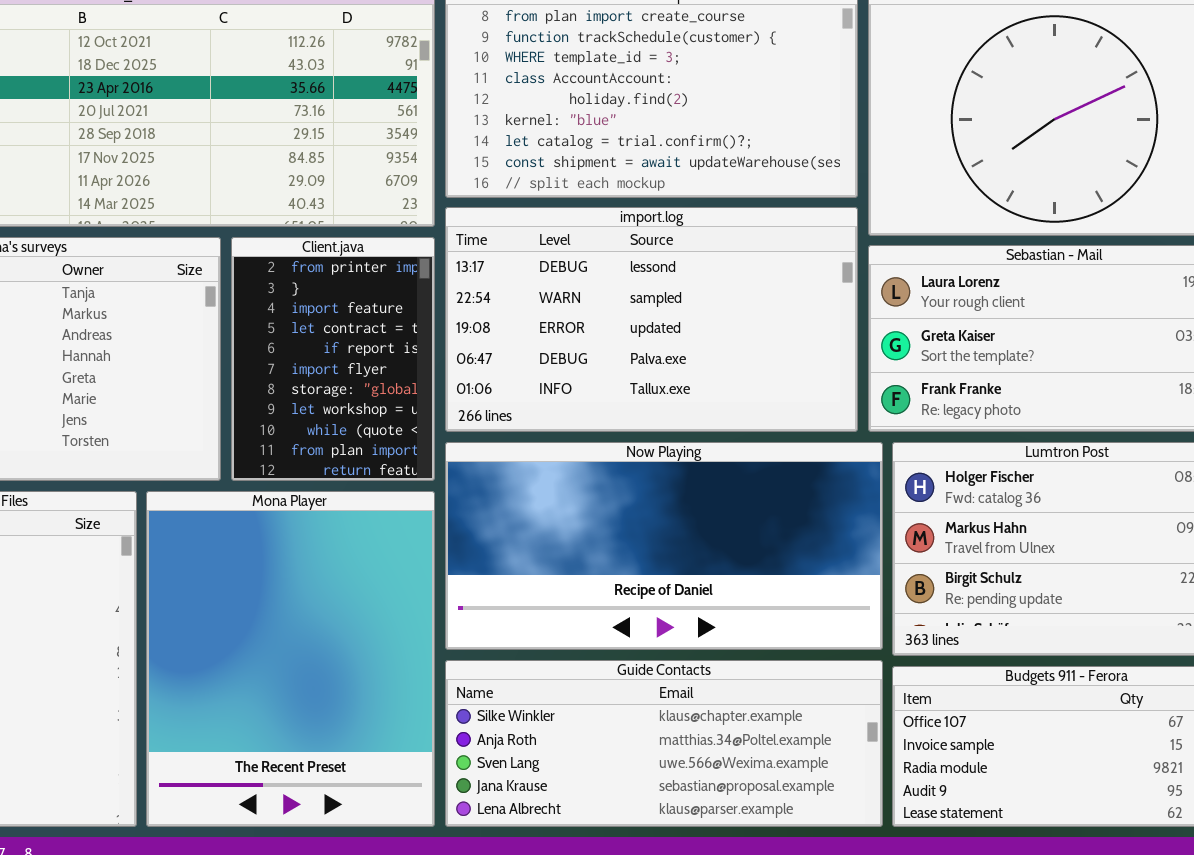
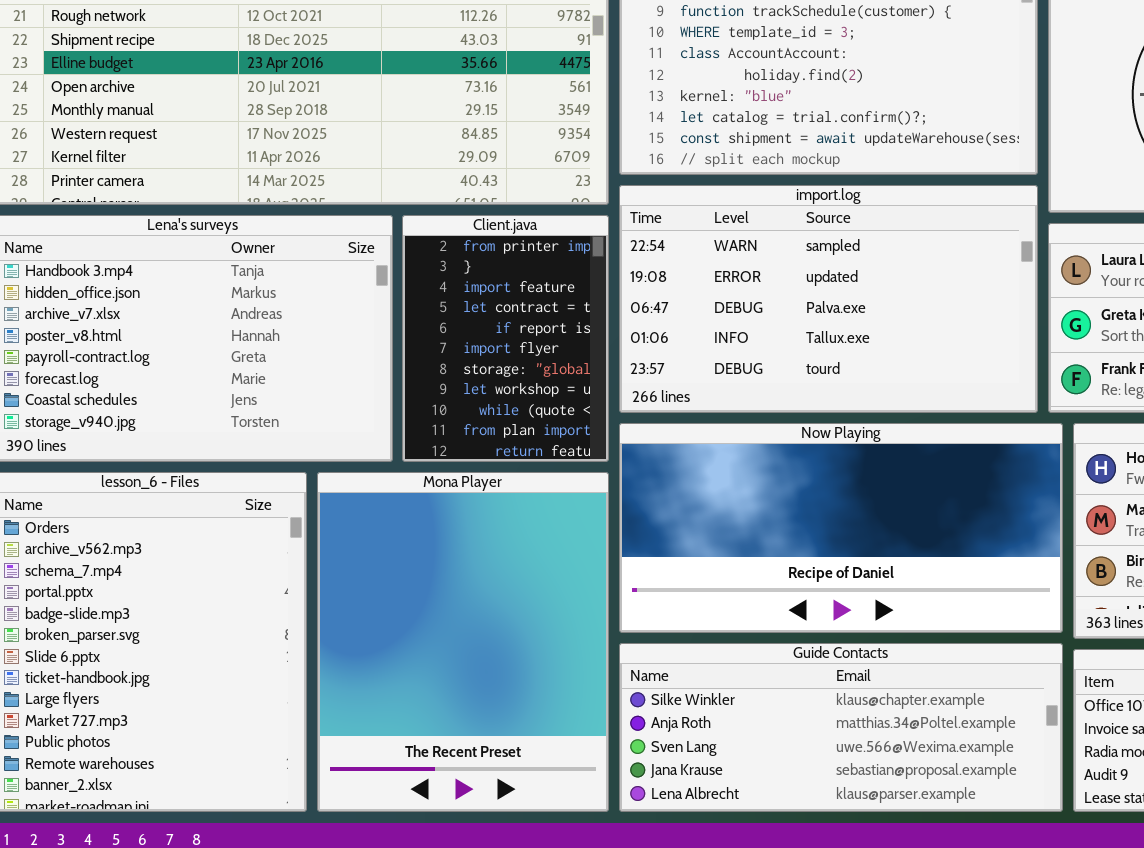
import.log: [445,207,858,432] -> [619,185,1038,413], scrolled down 1 row

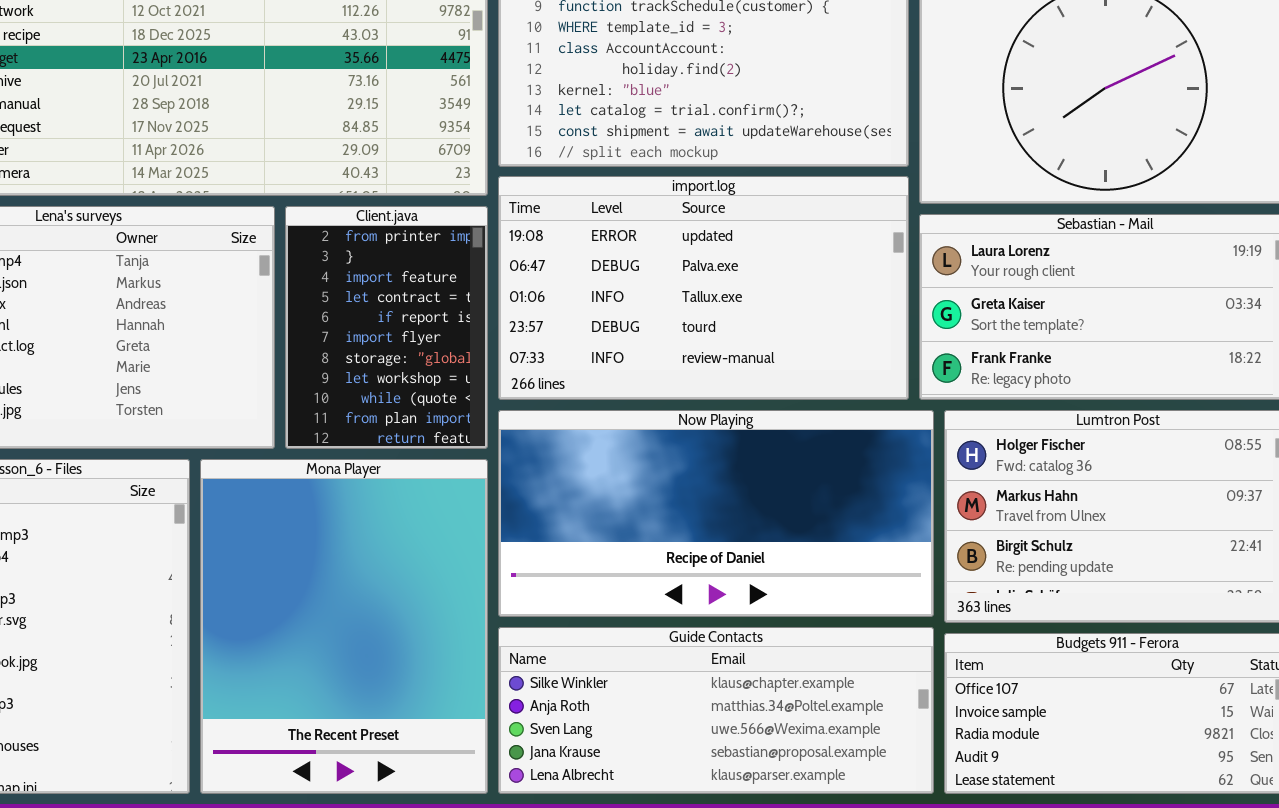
import.log: [619,185,1038,413] -> [498,176,909,400], scrolled down 1 row

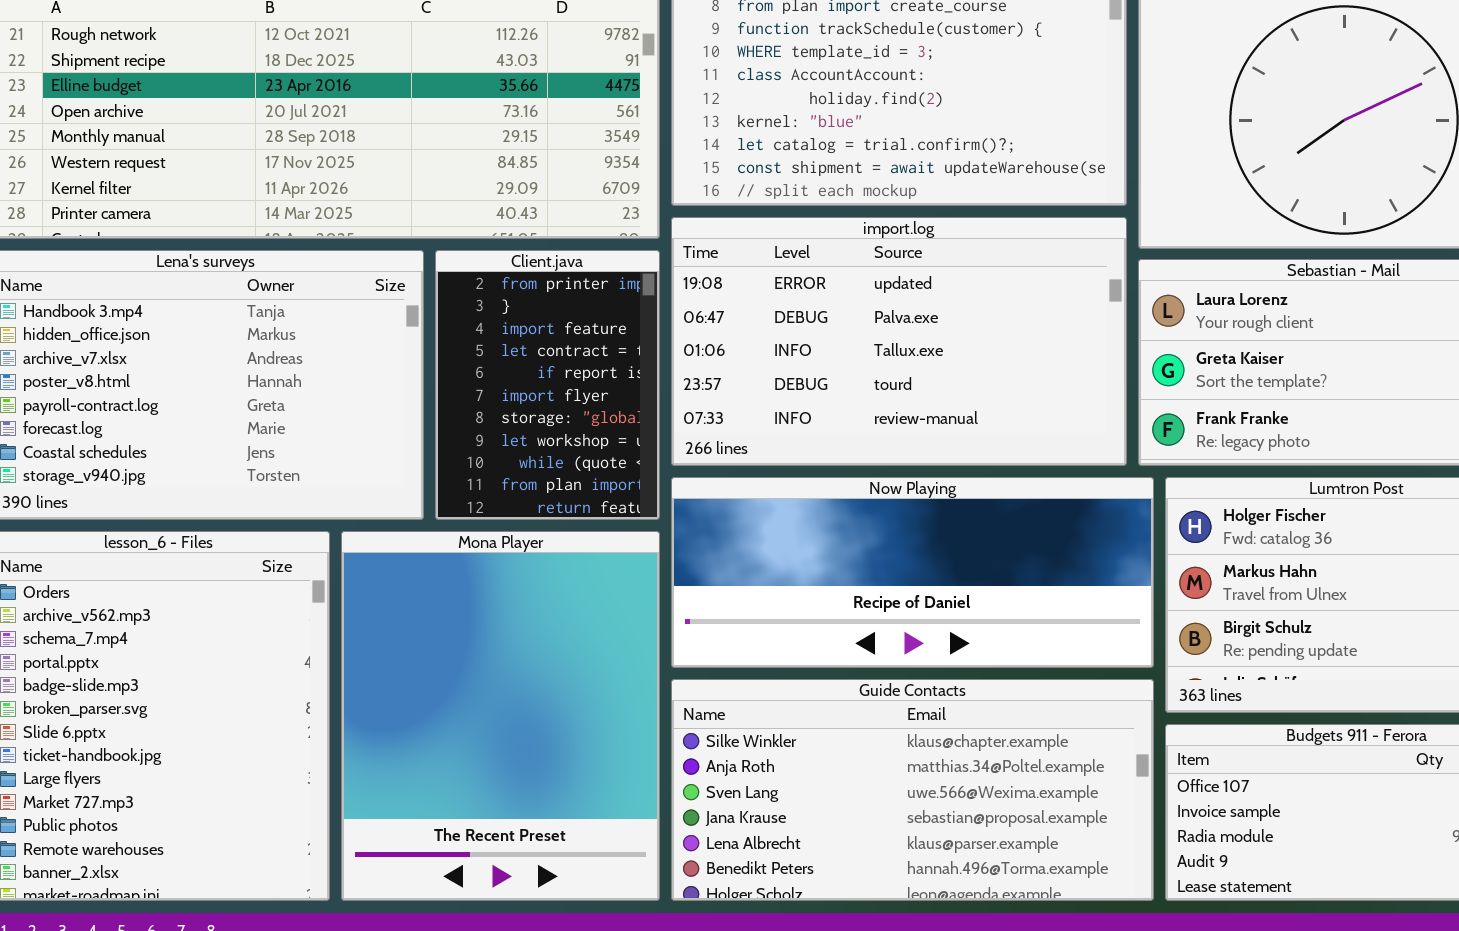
Now Playing: [498,410,934,617] -> [671,477,1154,668], resized
Guide Contacts: [498,627,934,794] -> [671,679,1154,901], resized

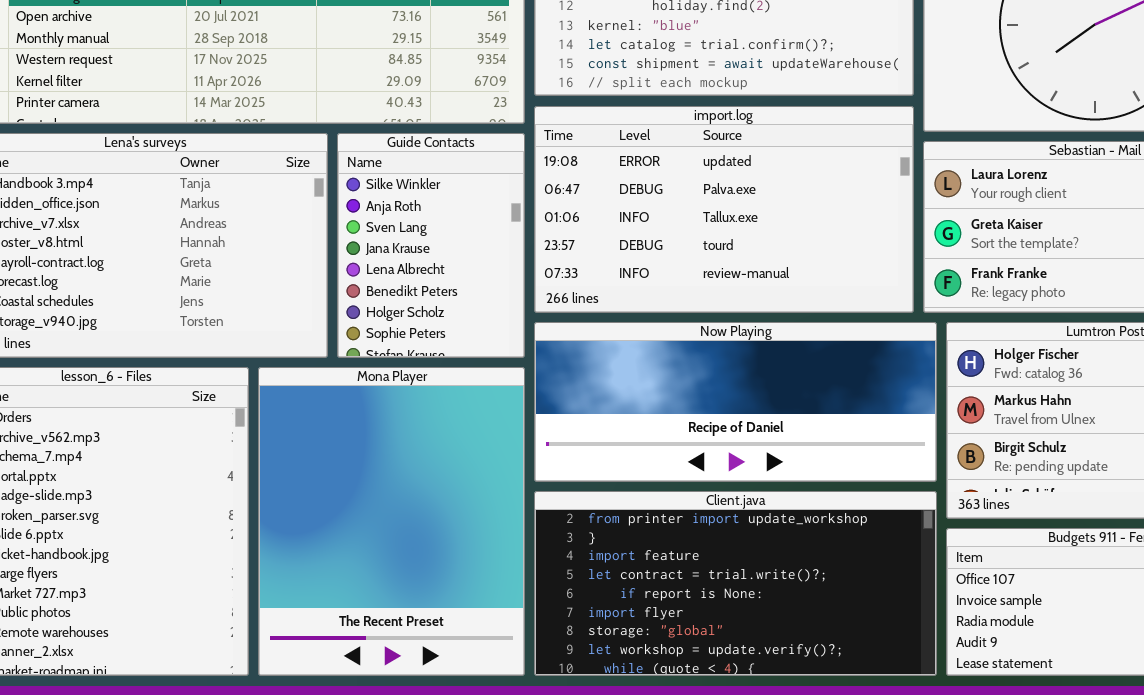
Client.java: [435,250,660,520] -> [534,491,937,676], moved, resized
Guide Contacts: [671,679,1154,901] -> [337,133,525,358], moved, resized

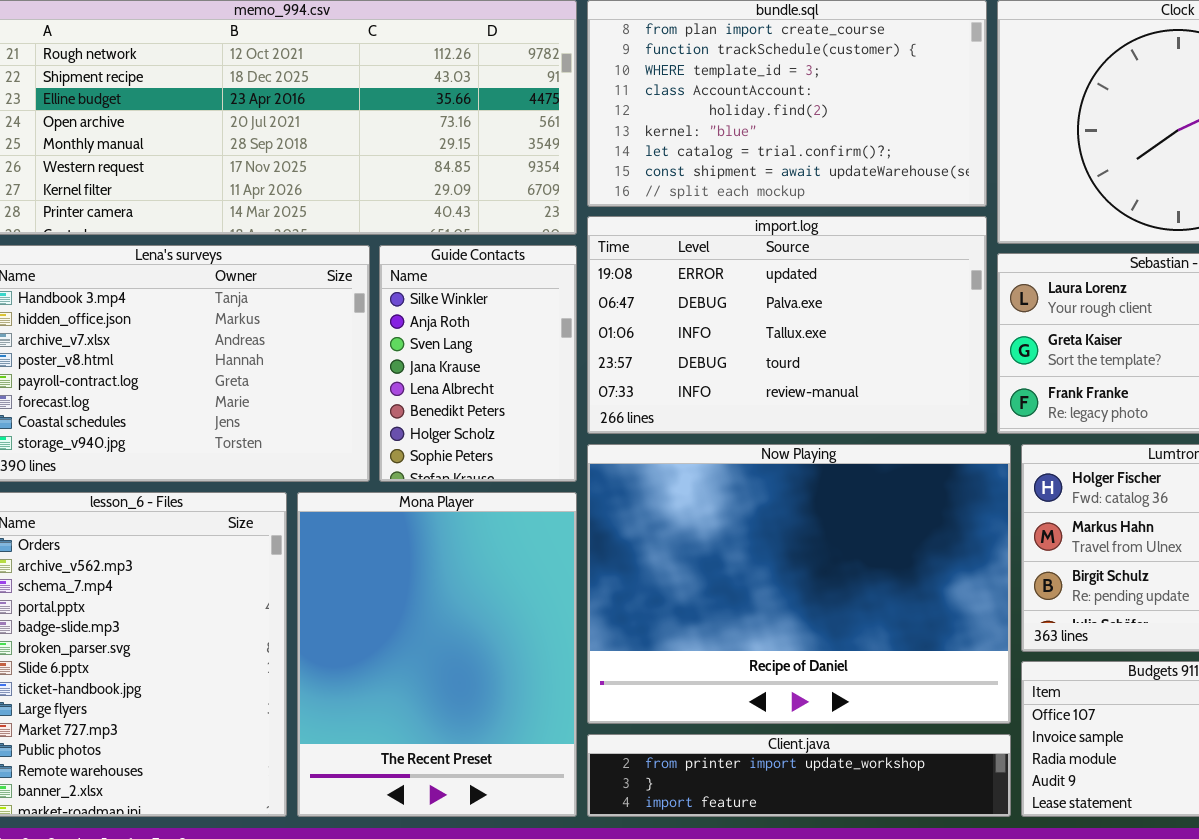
Now Playing: [534,322,937,482] -> [587,444,1011,724], resized
Client.java: [534,491,937,676] -> [587,734,1011,817], resized

